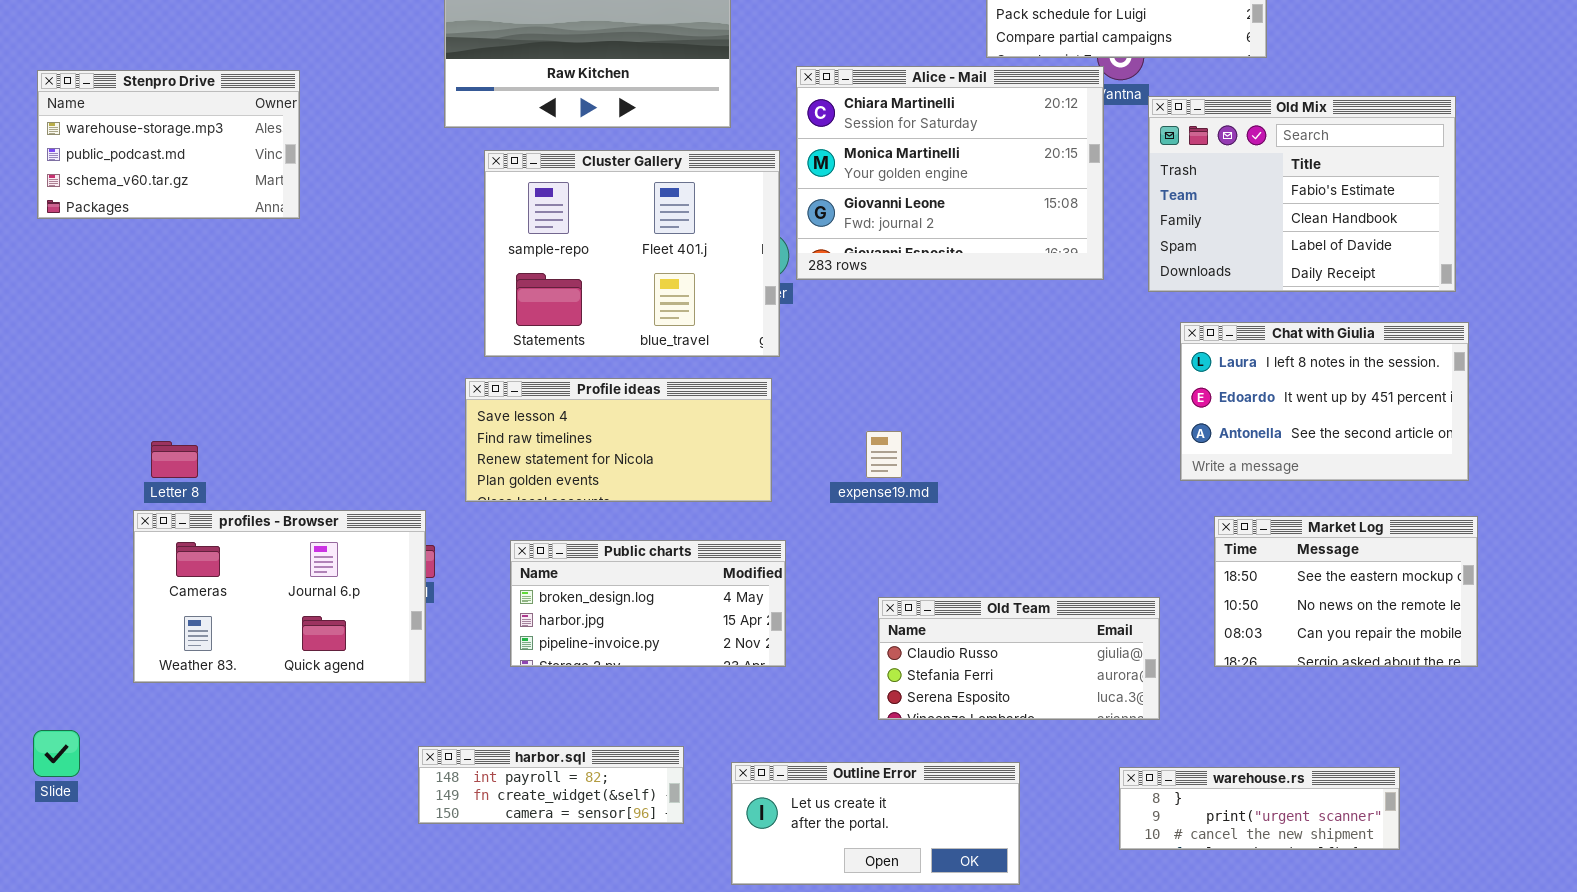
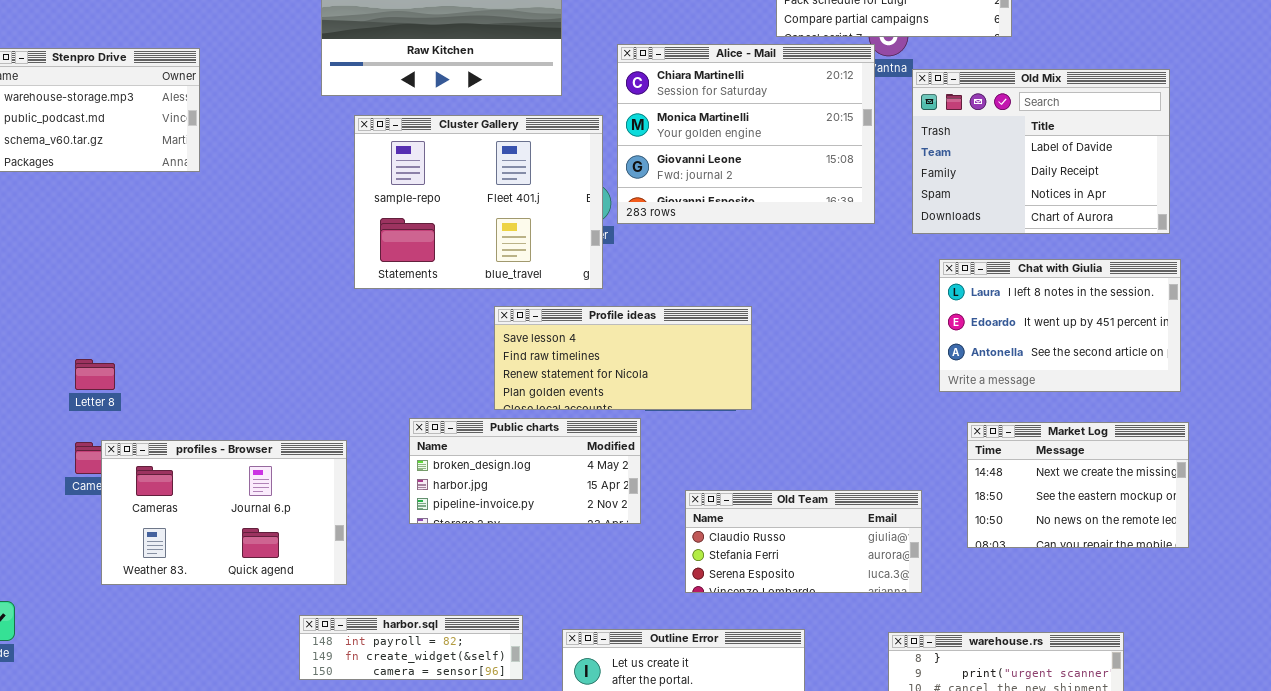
Old Mix: [1148,96,1456,292] -> [912,69,1170,234], scrolled down 2 rows
Profile ideas: [465,378,772,502] -> [494,306,752,410], moved
profiles - Browser: [133,510,426,683] -> [101,440,347,585], moved
Market Log: [1214,516,1478,667] -> [967,422,1189,548], scrolled up 1 row
Public charts: [510,540,786,667] -> [409,418,641,524], moved

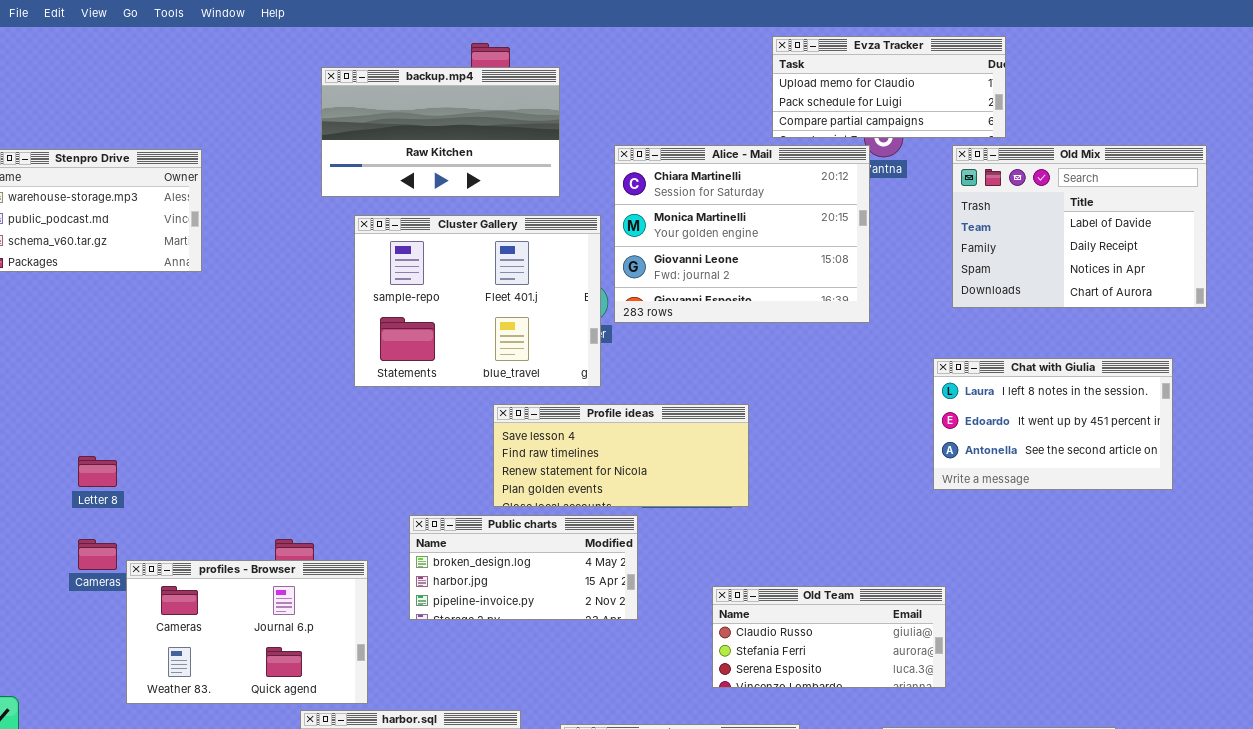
Old Mix: [912,69,1170,234] -> [952,145,1207,308], moved
Market Log: [967,422,1189,548] -> none, closed
profiles - Browser: [101,440,347,585] -> [126,560,368,704], moved
Old Team: [685,490,922,593] -> [712,586,946,688], moved

